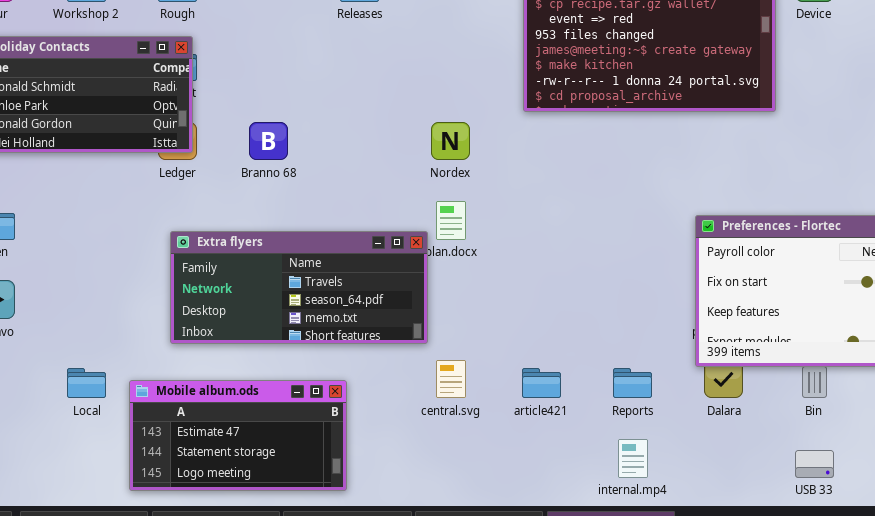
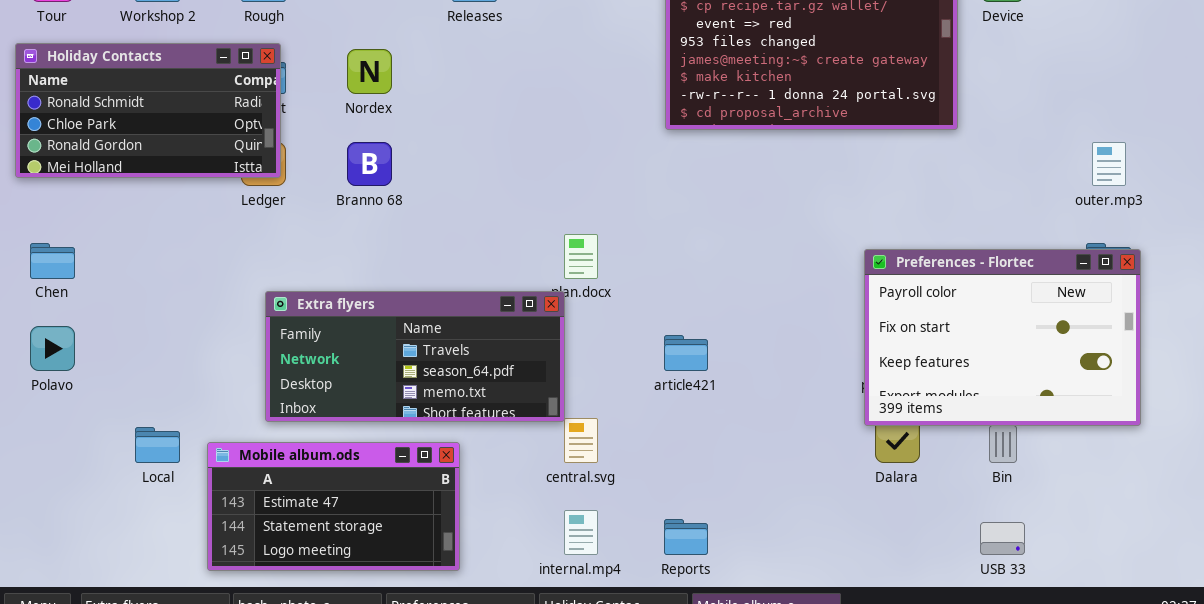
Nordex: [431,122,470,160] -> [347,49,392,94], moved
Extra flyers: [170,231,428,344] -> [265,291,565,422], moved
article421: [522,368,561,398] -> [664,335,708,371], moved
Reports: [613,368,652,398] -> [664,519,708,555], moved
internal.mp4: [618,439,648,478] -> [564,510,598,555], moved

